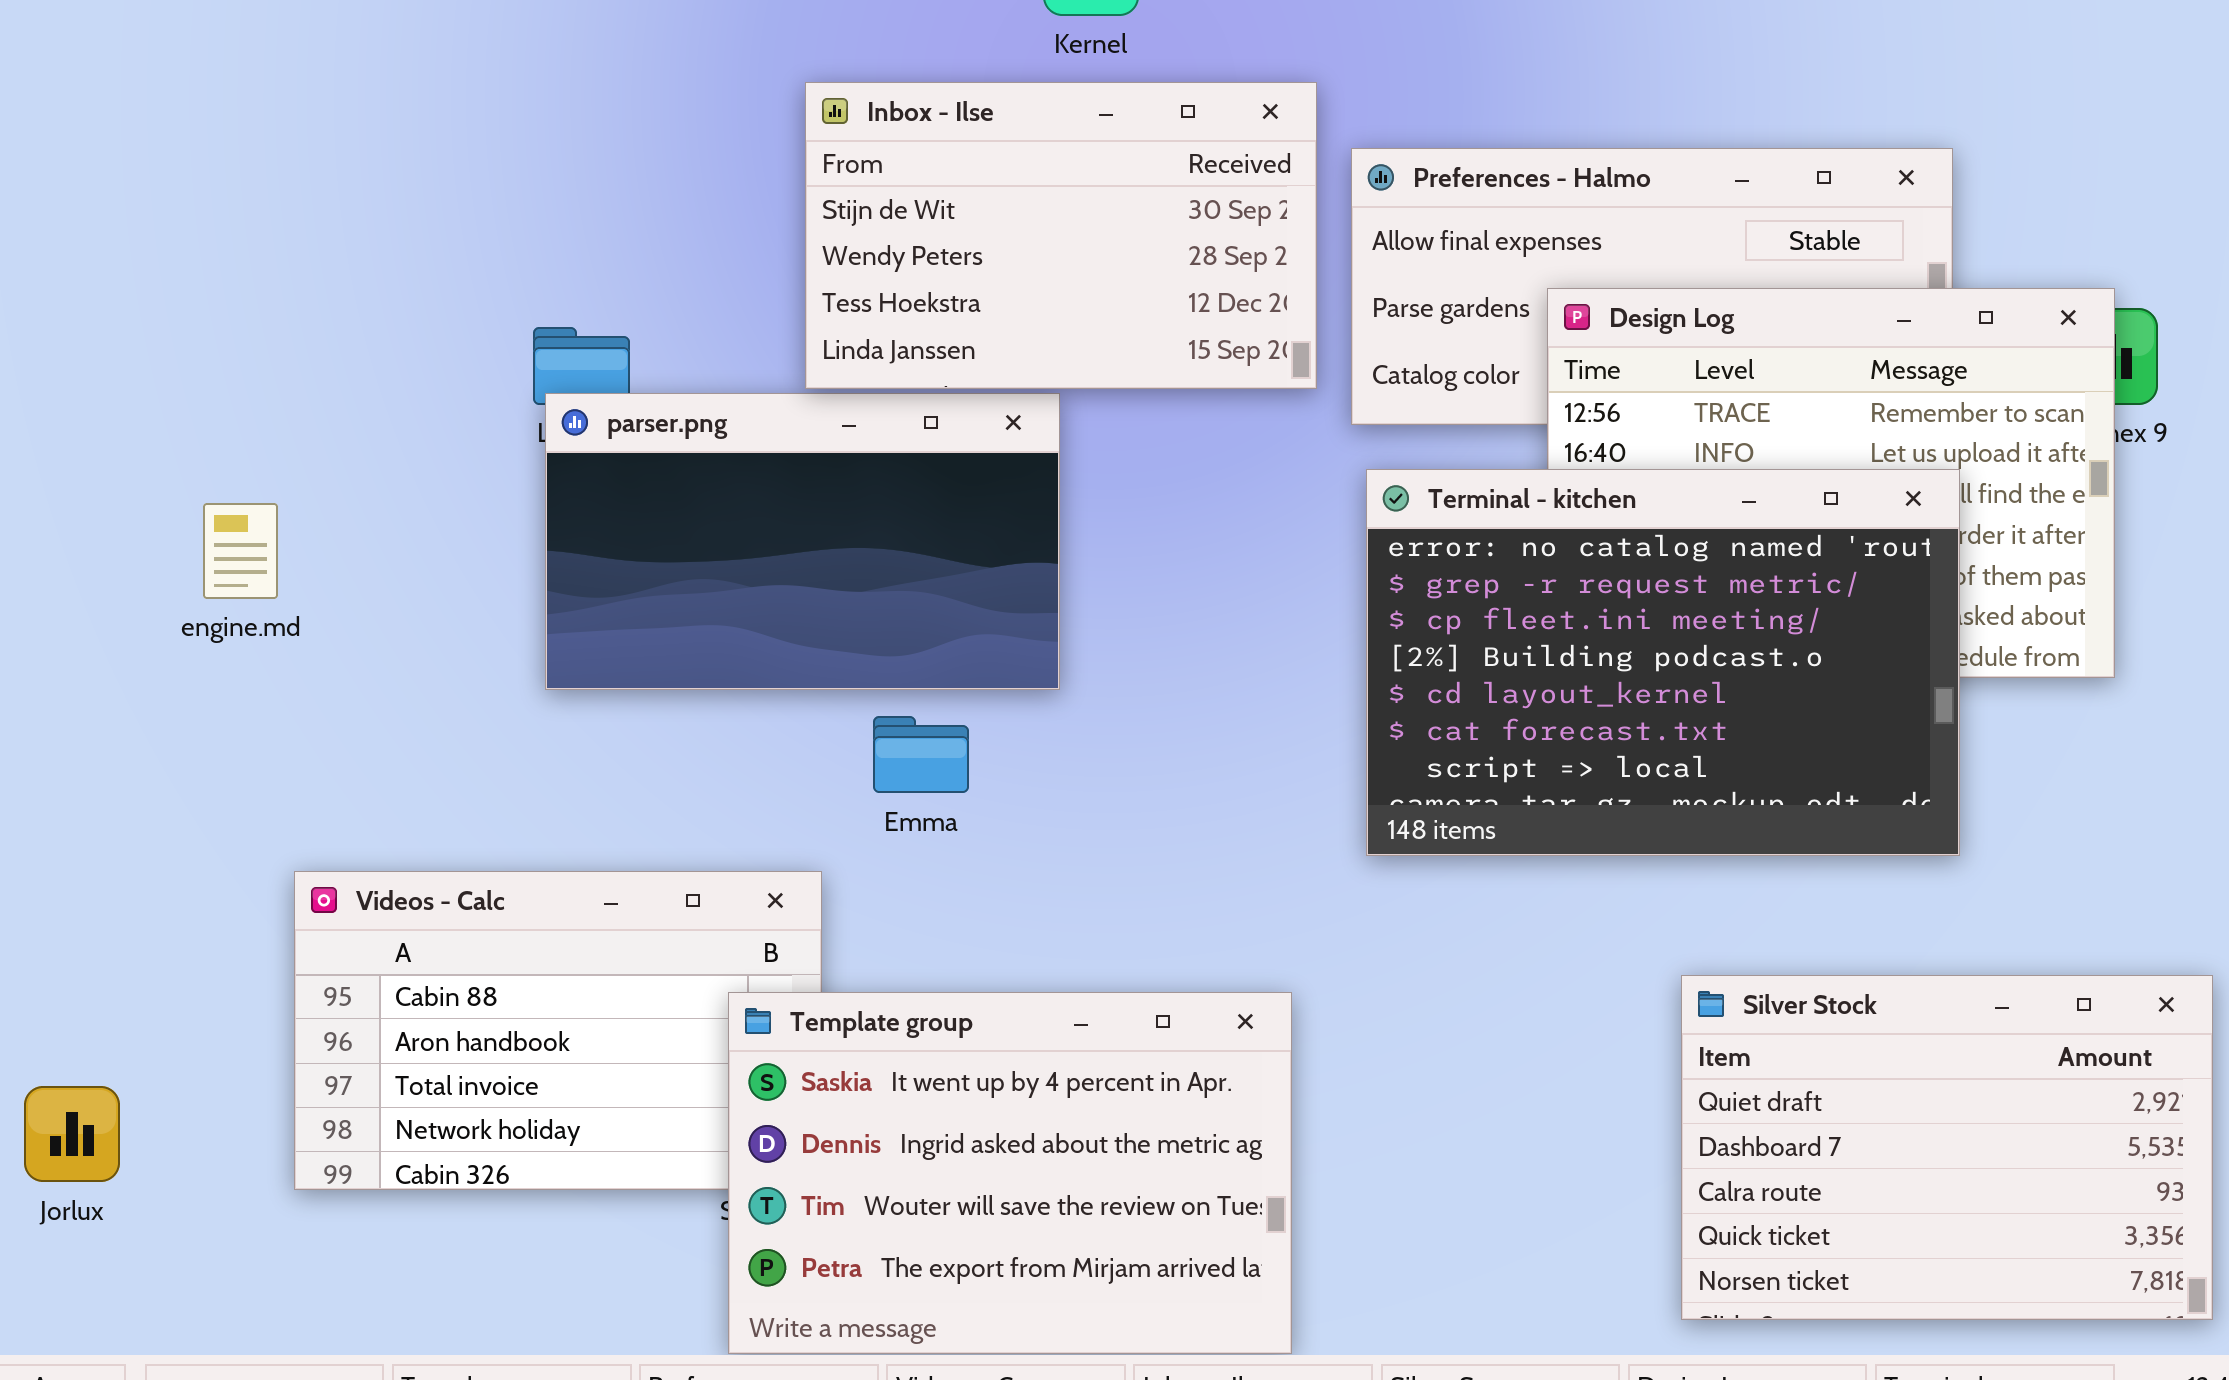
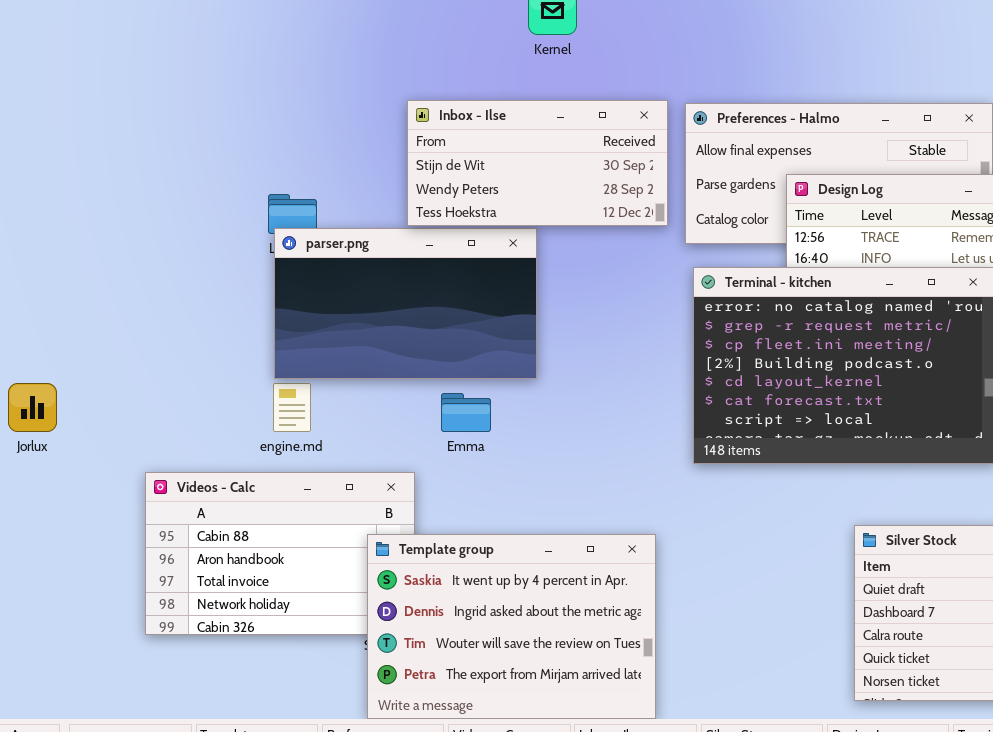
Inbox - Ilse: [805,82,1317,389] -> [407,100,668,226], resized
engine.md: [203,503,278,599] -> [273,383,311,432], moved
Jorlux: [24,1086,120,1182] -> [8,383,57,432], moved

